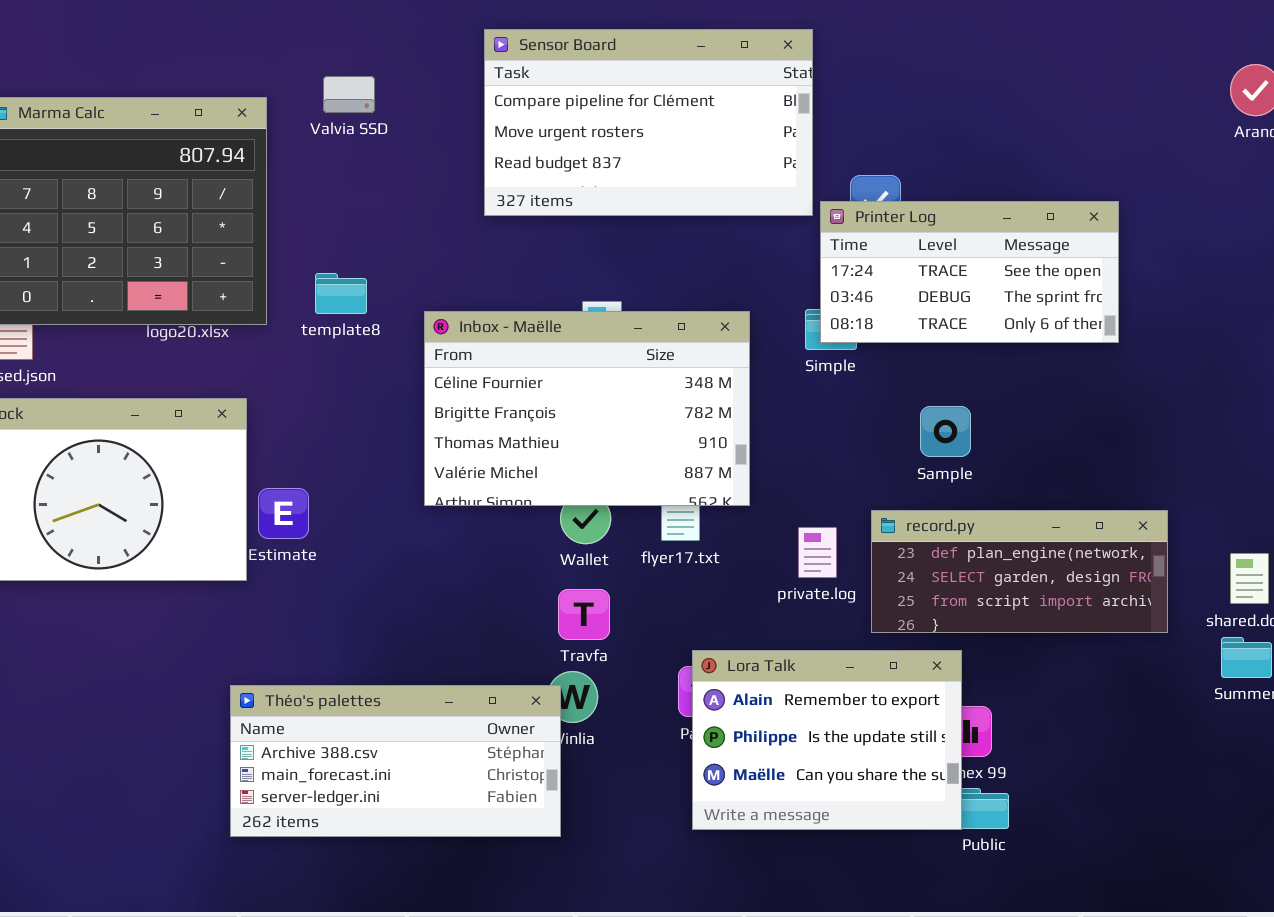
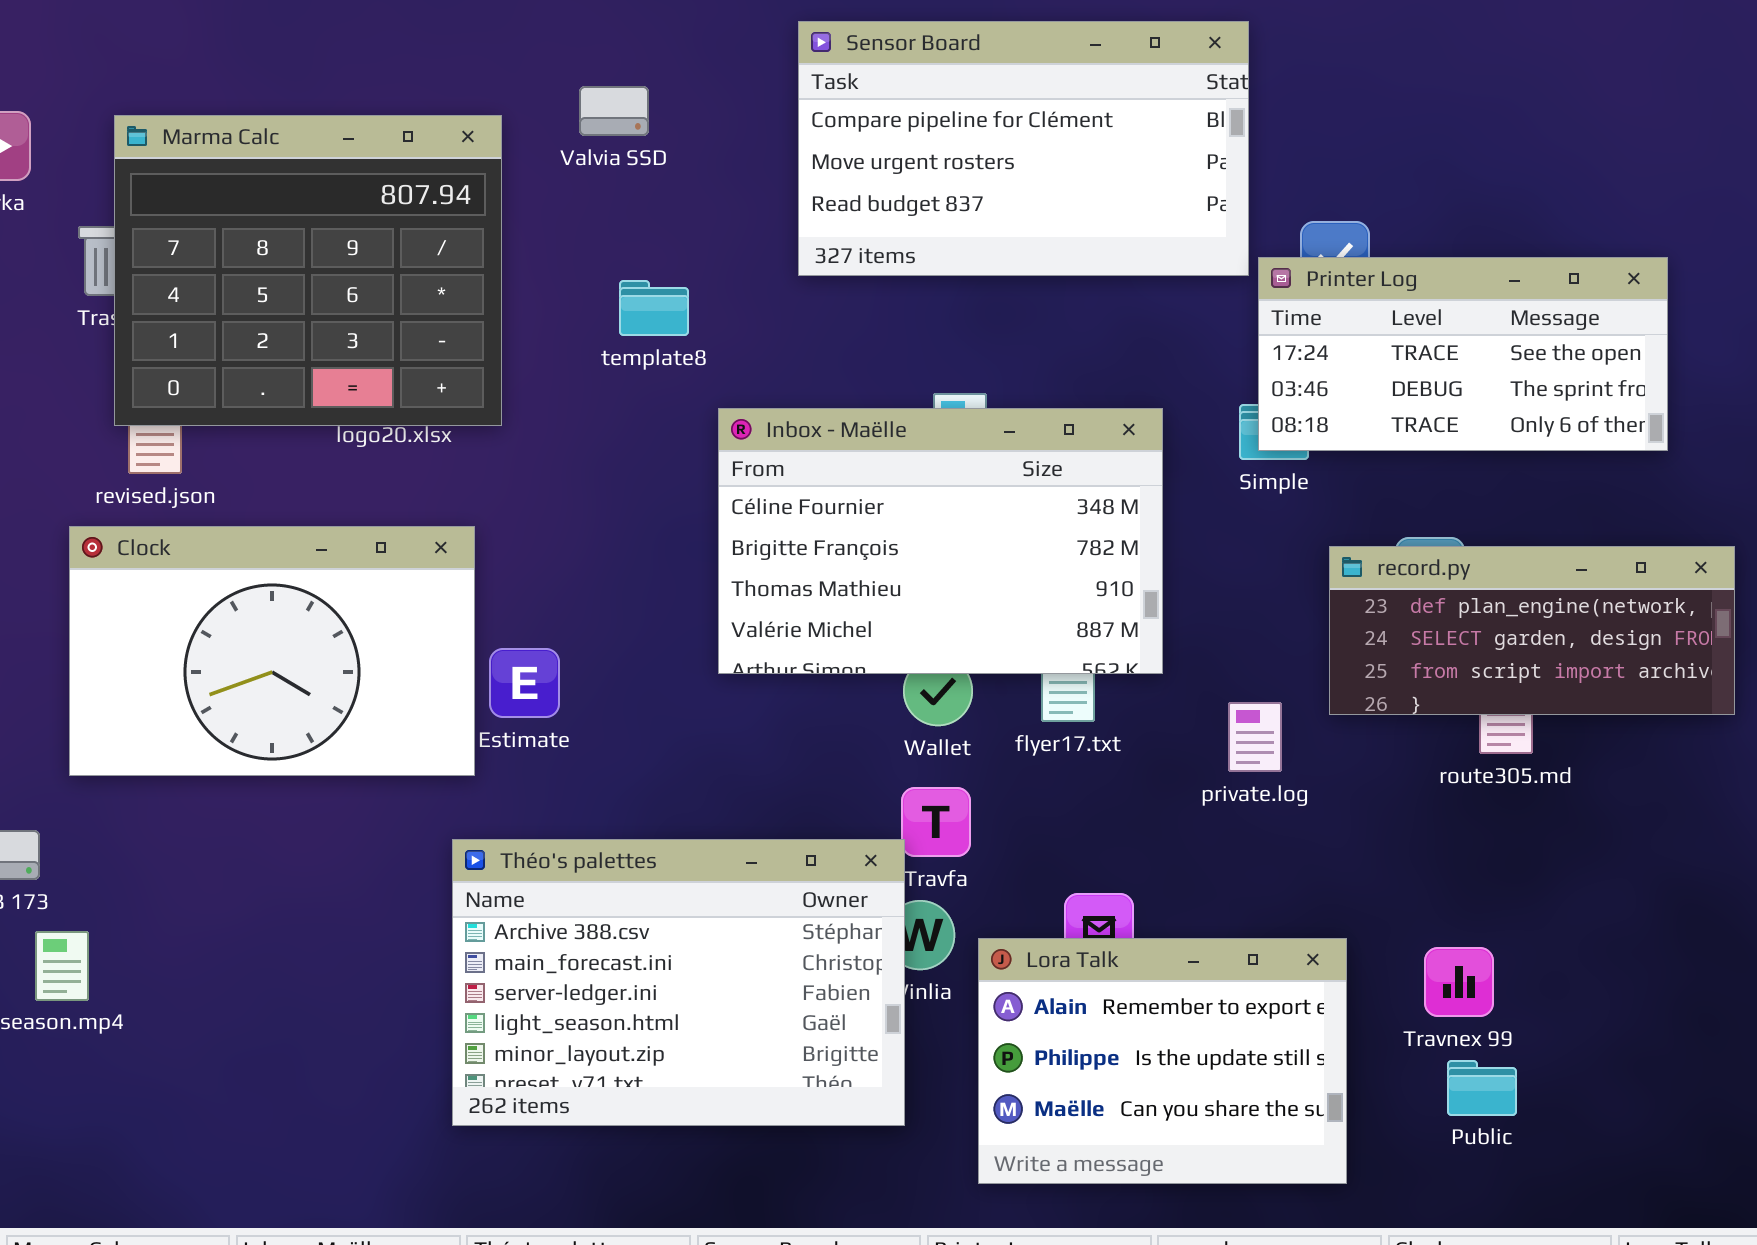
template8: [315,273,367,314] -> [619,280,689,336], moved
record.py: [871,510,1168,633] -> [1329,546,1735,715], moved
Lora Talk: [692,650,962,830] -> [978,938,1347,1184], moved
Théo's palettes: [230,685,561,837] -> [452,839,905,1126], resized

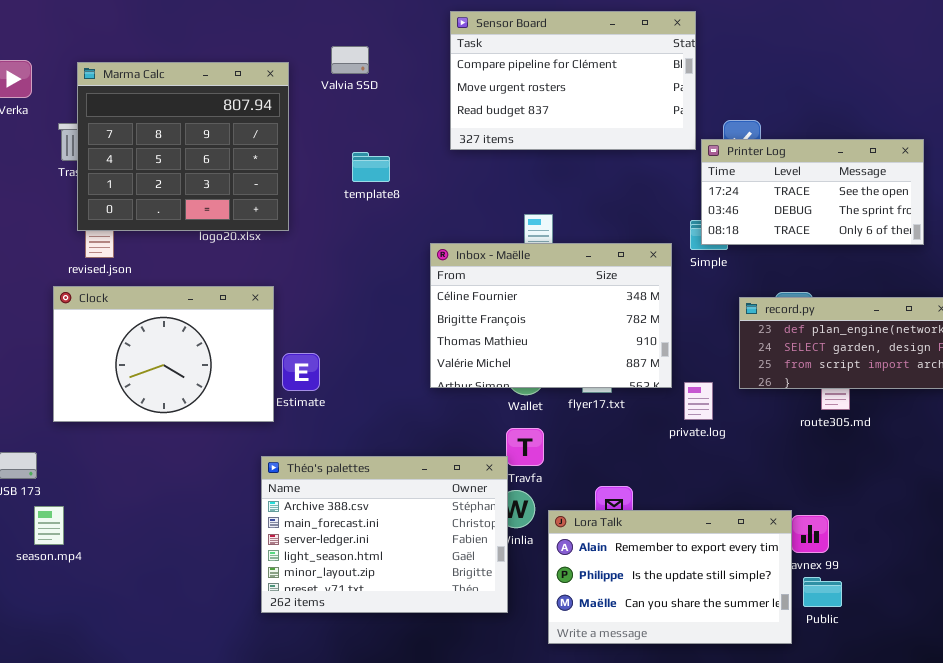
Inbox - Maëlle: [718,408,1163,674] -> [430,243,672,388], moved
Lora Talk: [978,938,1347,1184] -> [548,510,792,644], resized

